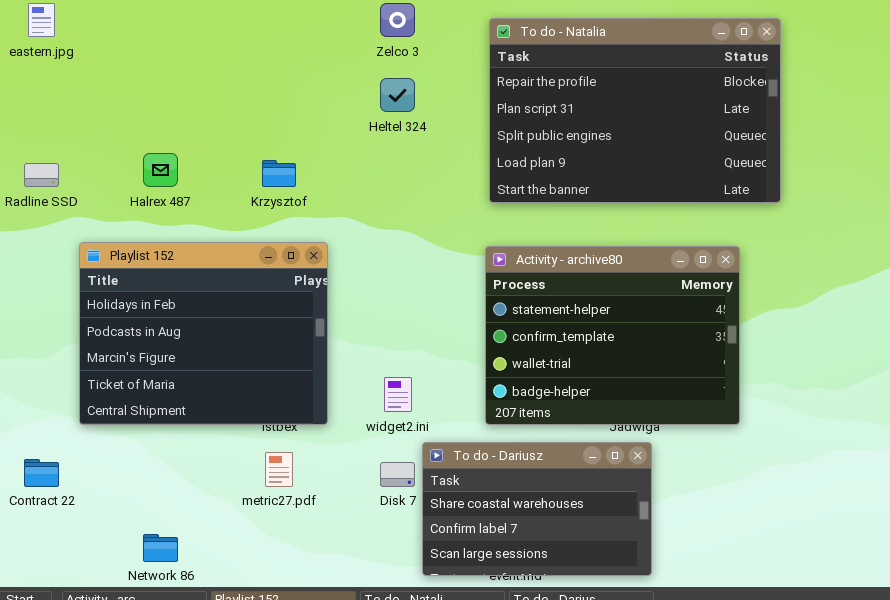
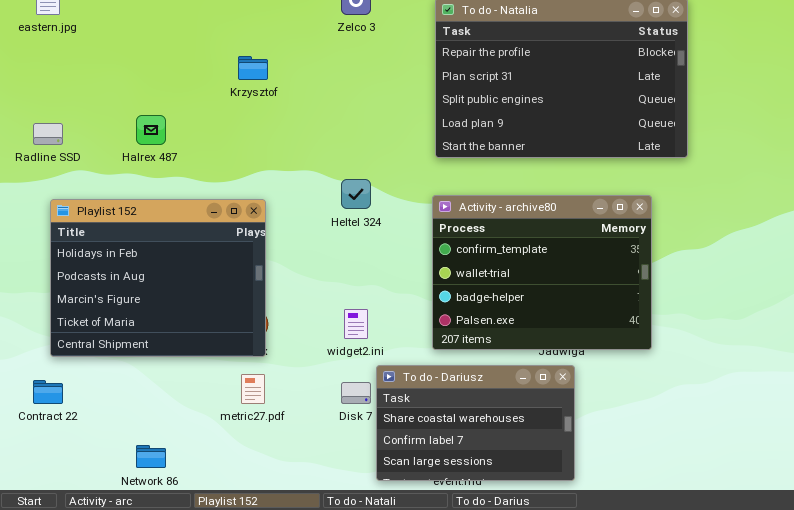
Heltel 324: [380,78,415,112] -> [341,179,371,209], moved
Krzysztof: [262,160,296,187] -> [238,56,268,80], moved
Playlist 152: [79,242,328,425] -> [50,199,266,357], moved
Activity - archive80: [485,246,740,425] -> [432,195,652,350], scrolled down 1 row

